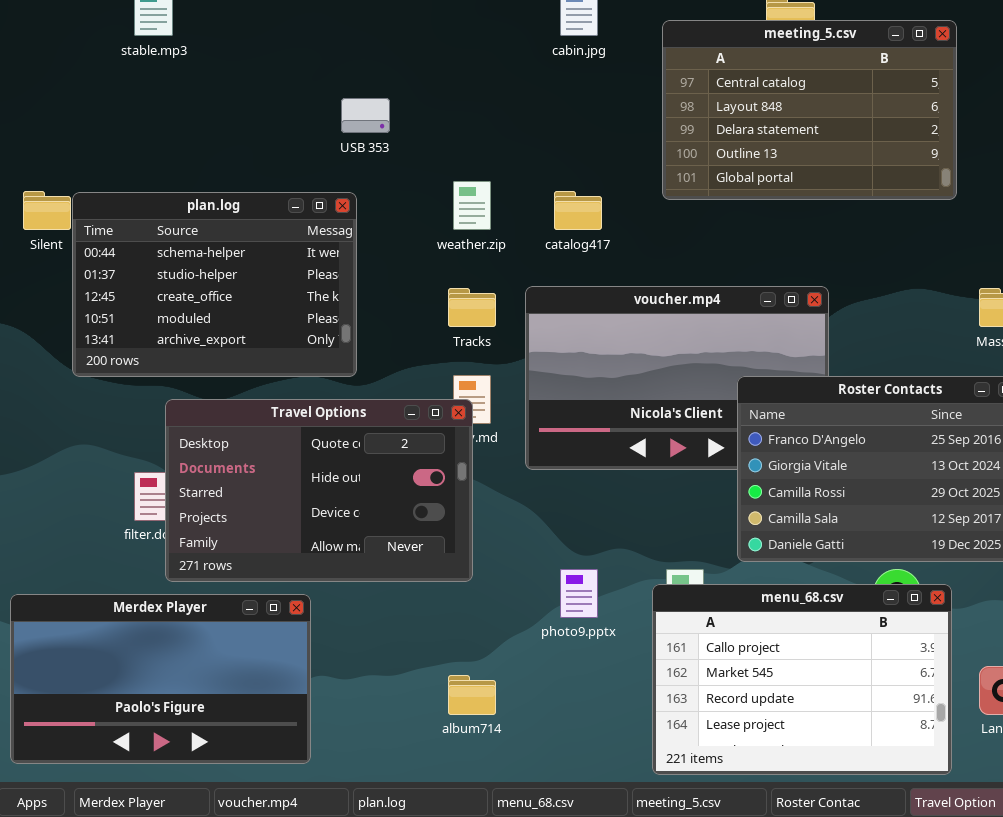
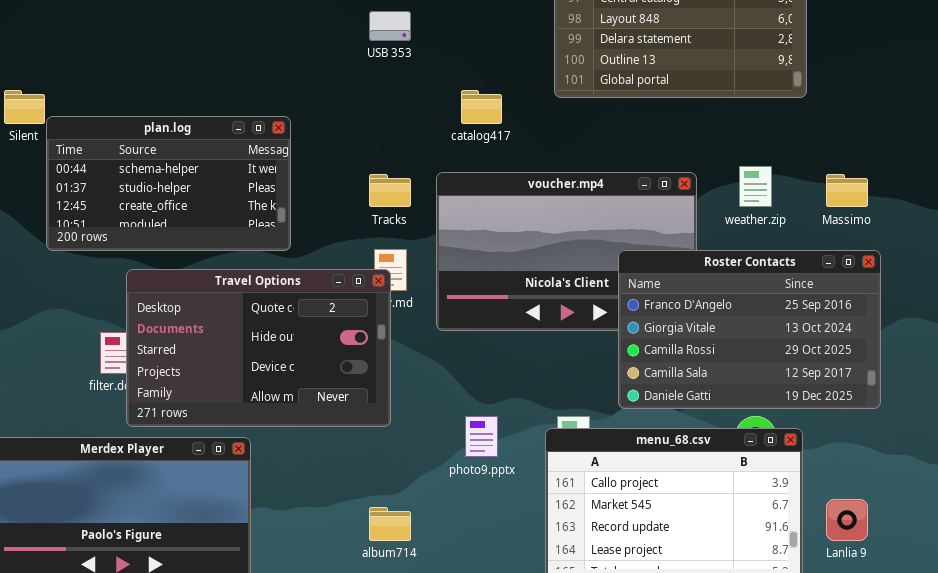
USB 353: [341,98,390,133] -> [369,11,411,41], moved
weather.zip: [453,181,491,230] -> [739,166,772,207], moved
plan.log: [72,192,357,377] -> [46,116,291,251], resized

